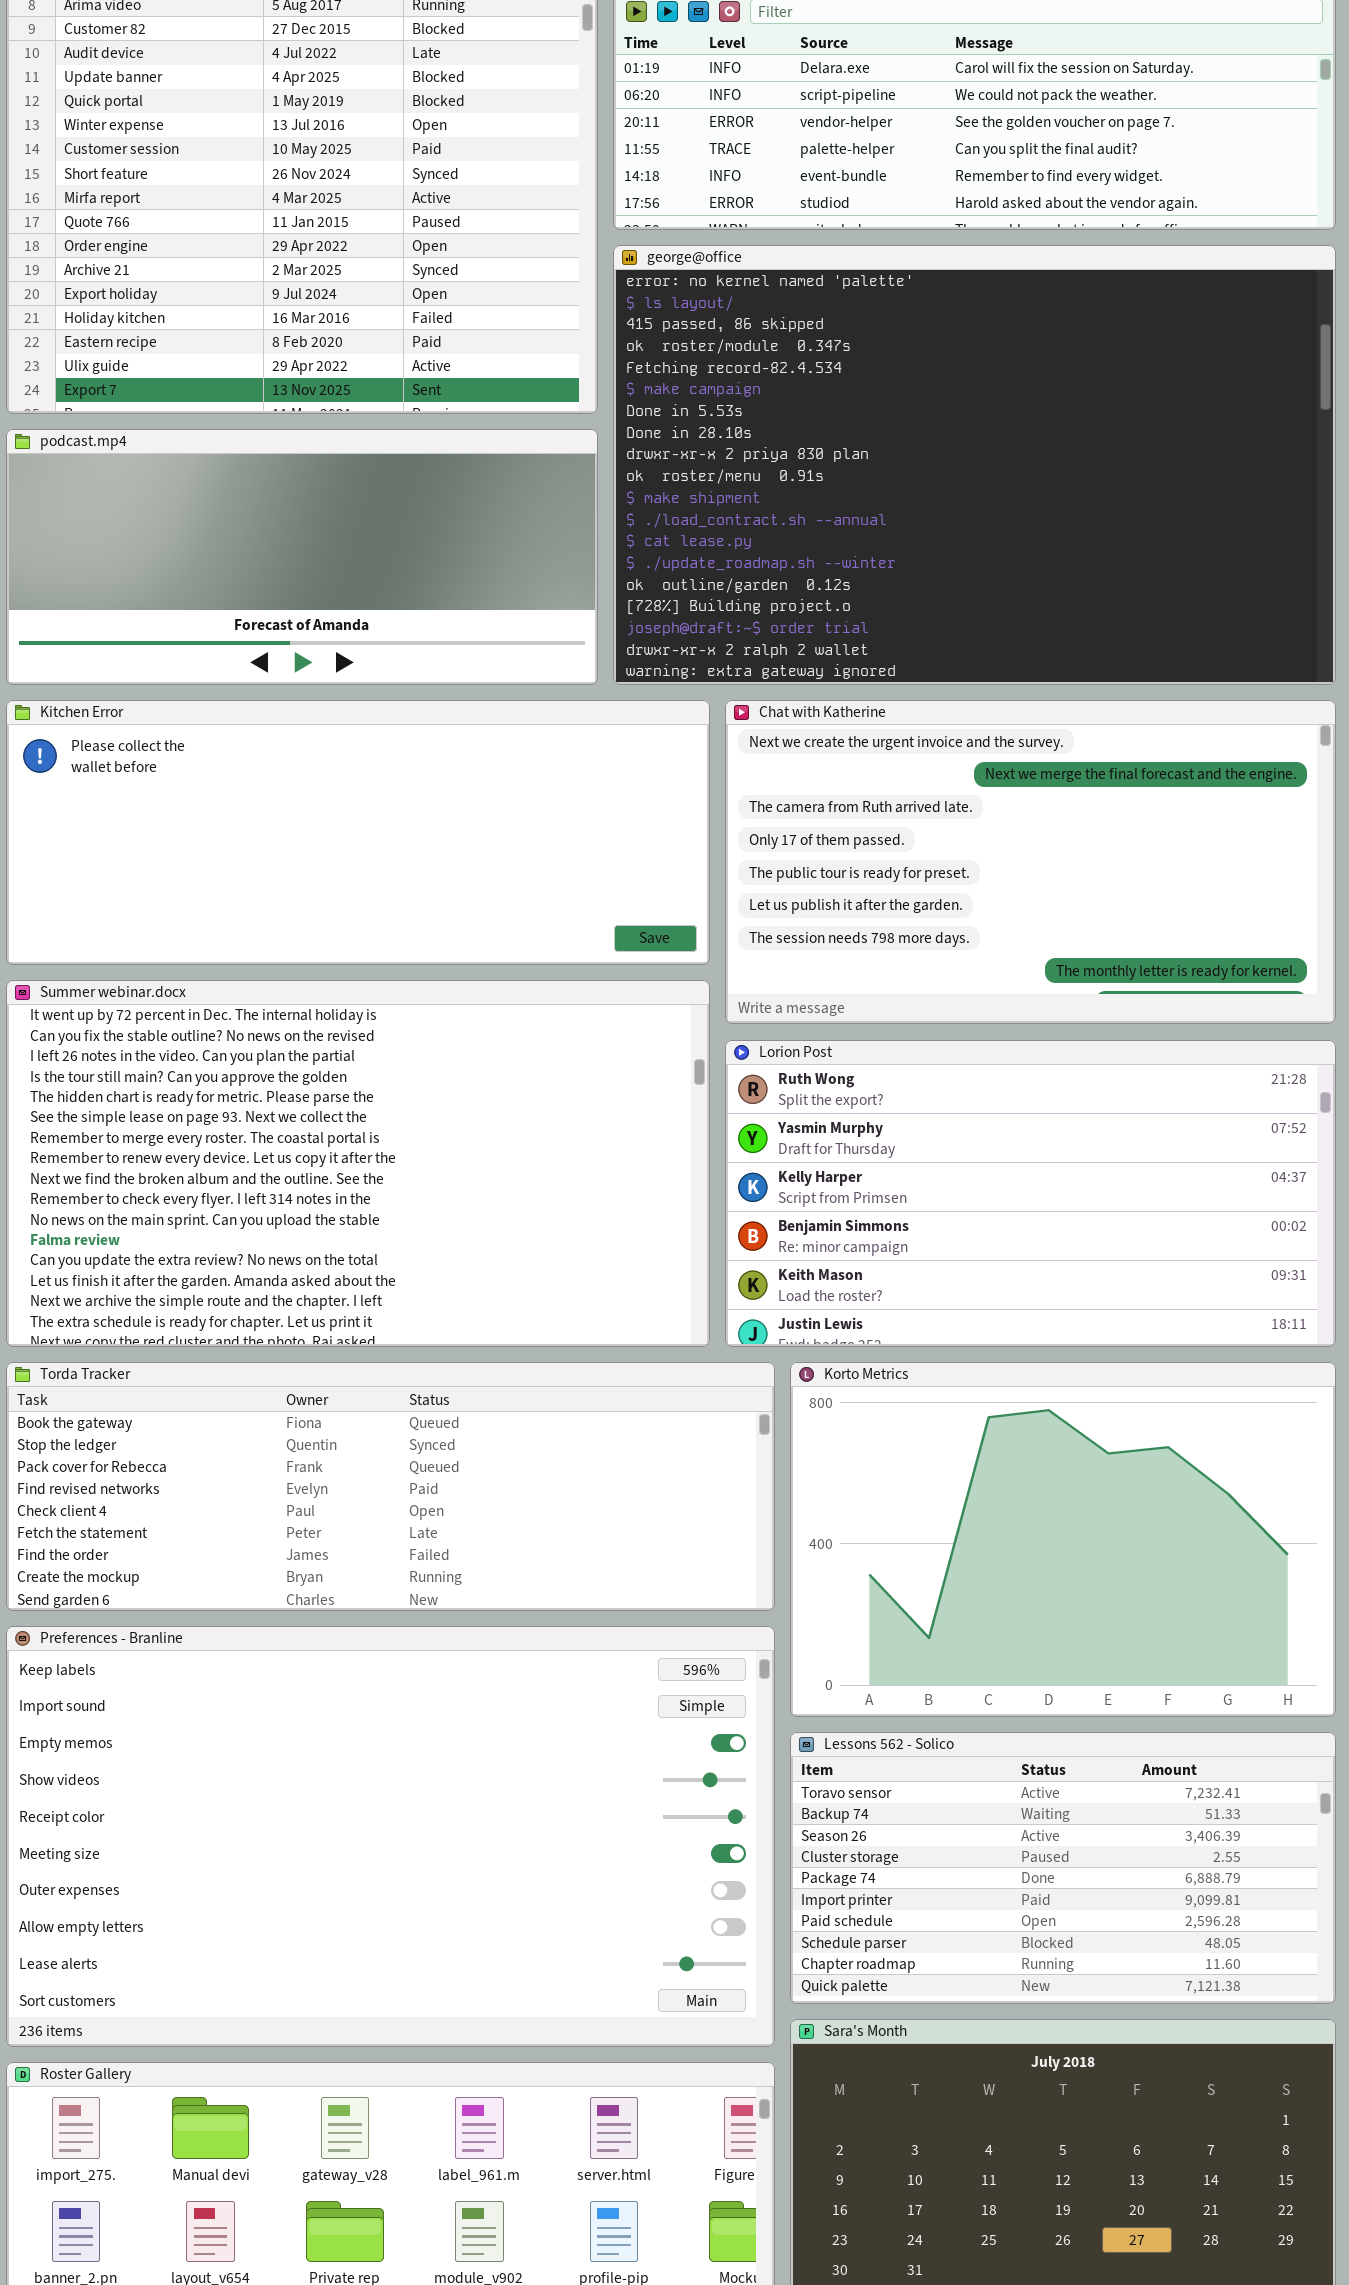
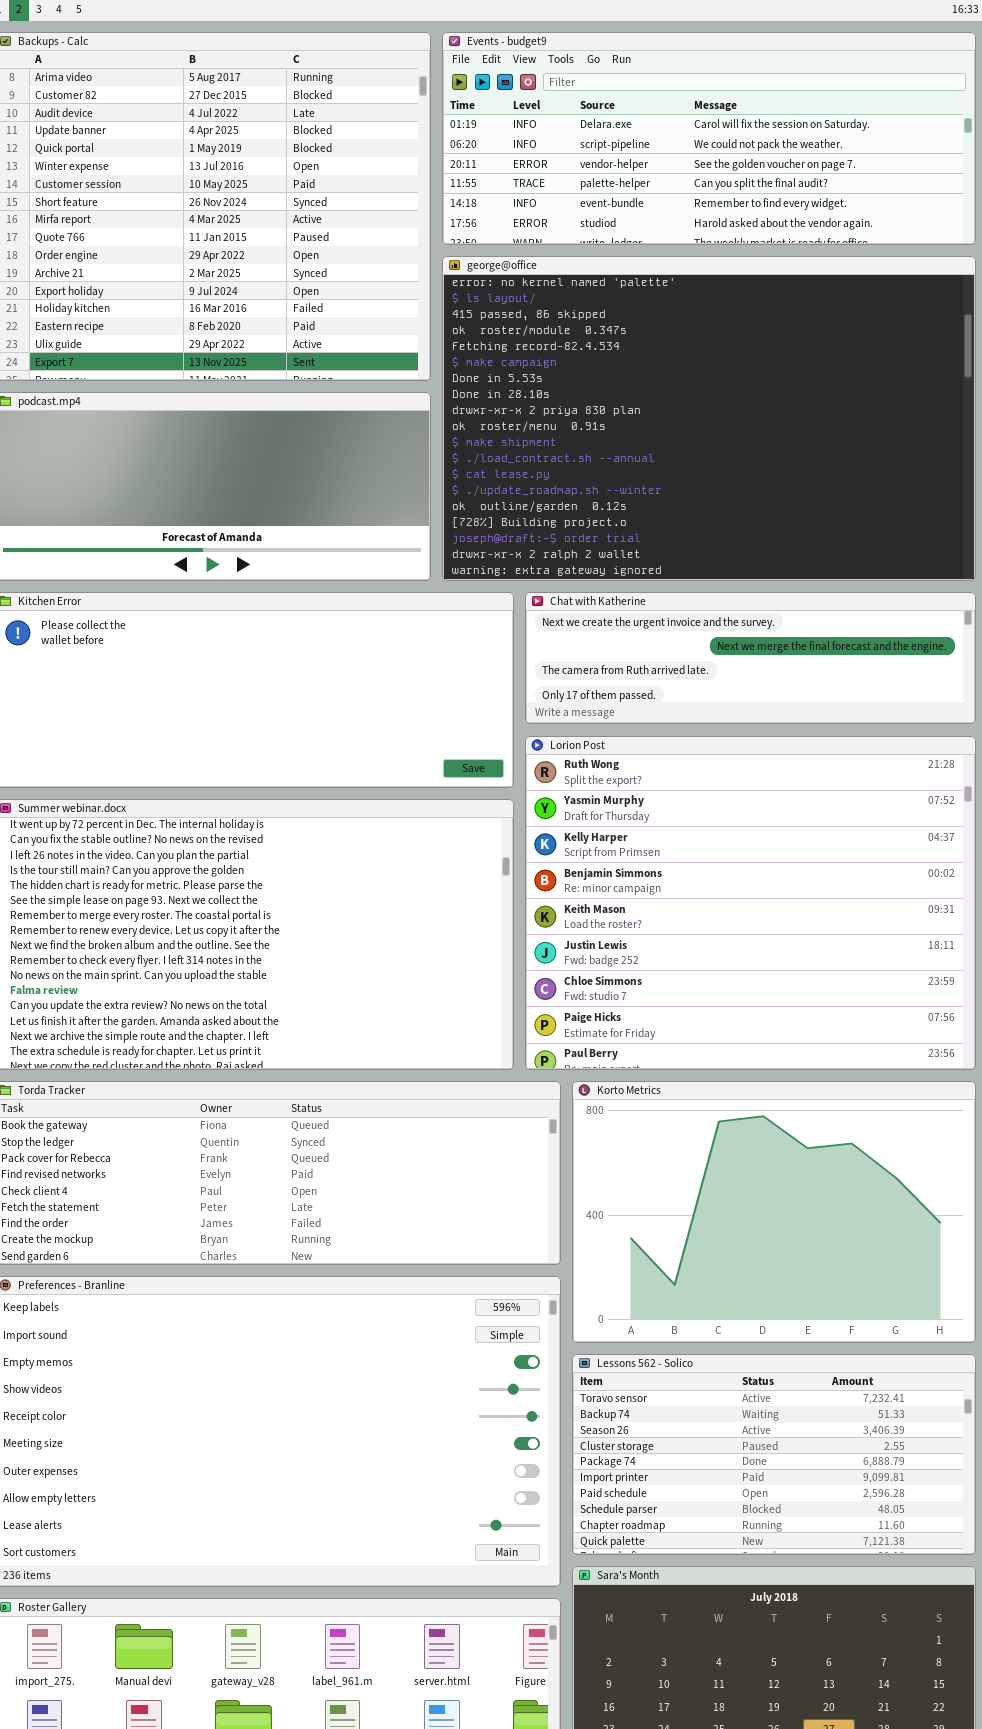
Chat with Katherine: [725,700,1336,1024] -> [525,592,976,724], resized
Lorion Post: [725,1040,1336,1347] -> [525,736,976,1070], resized

